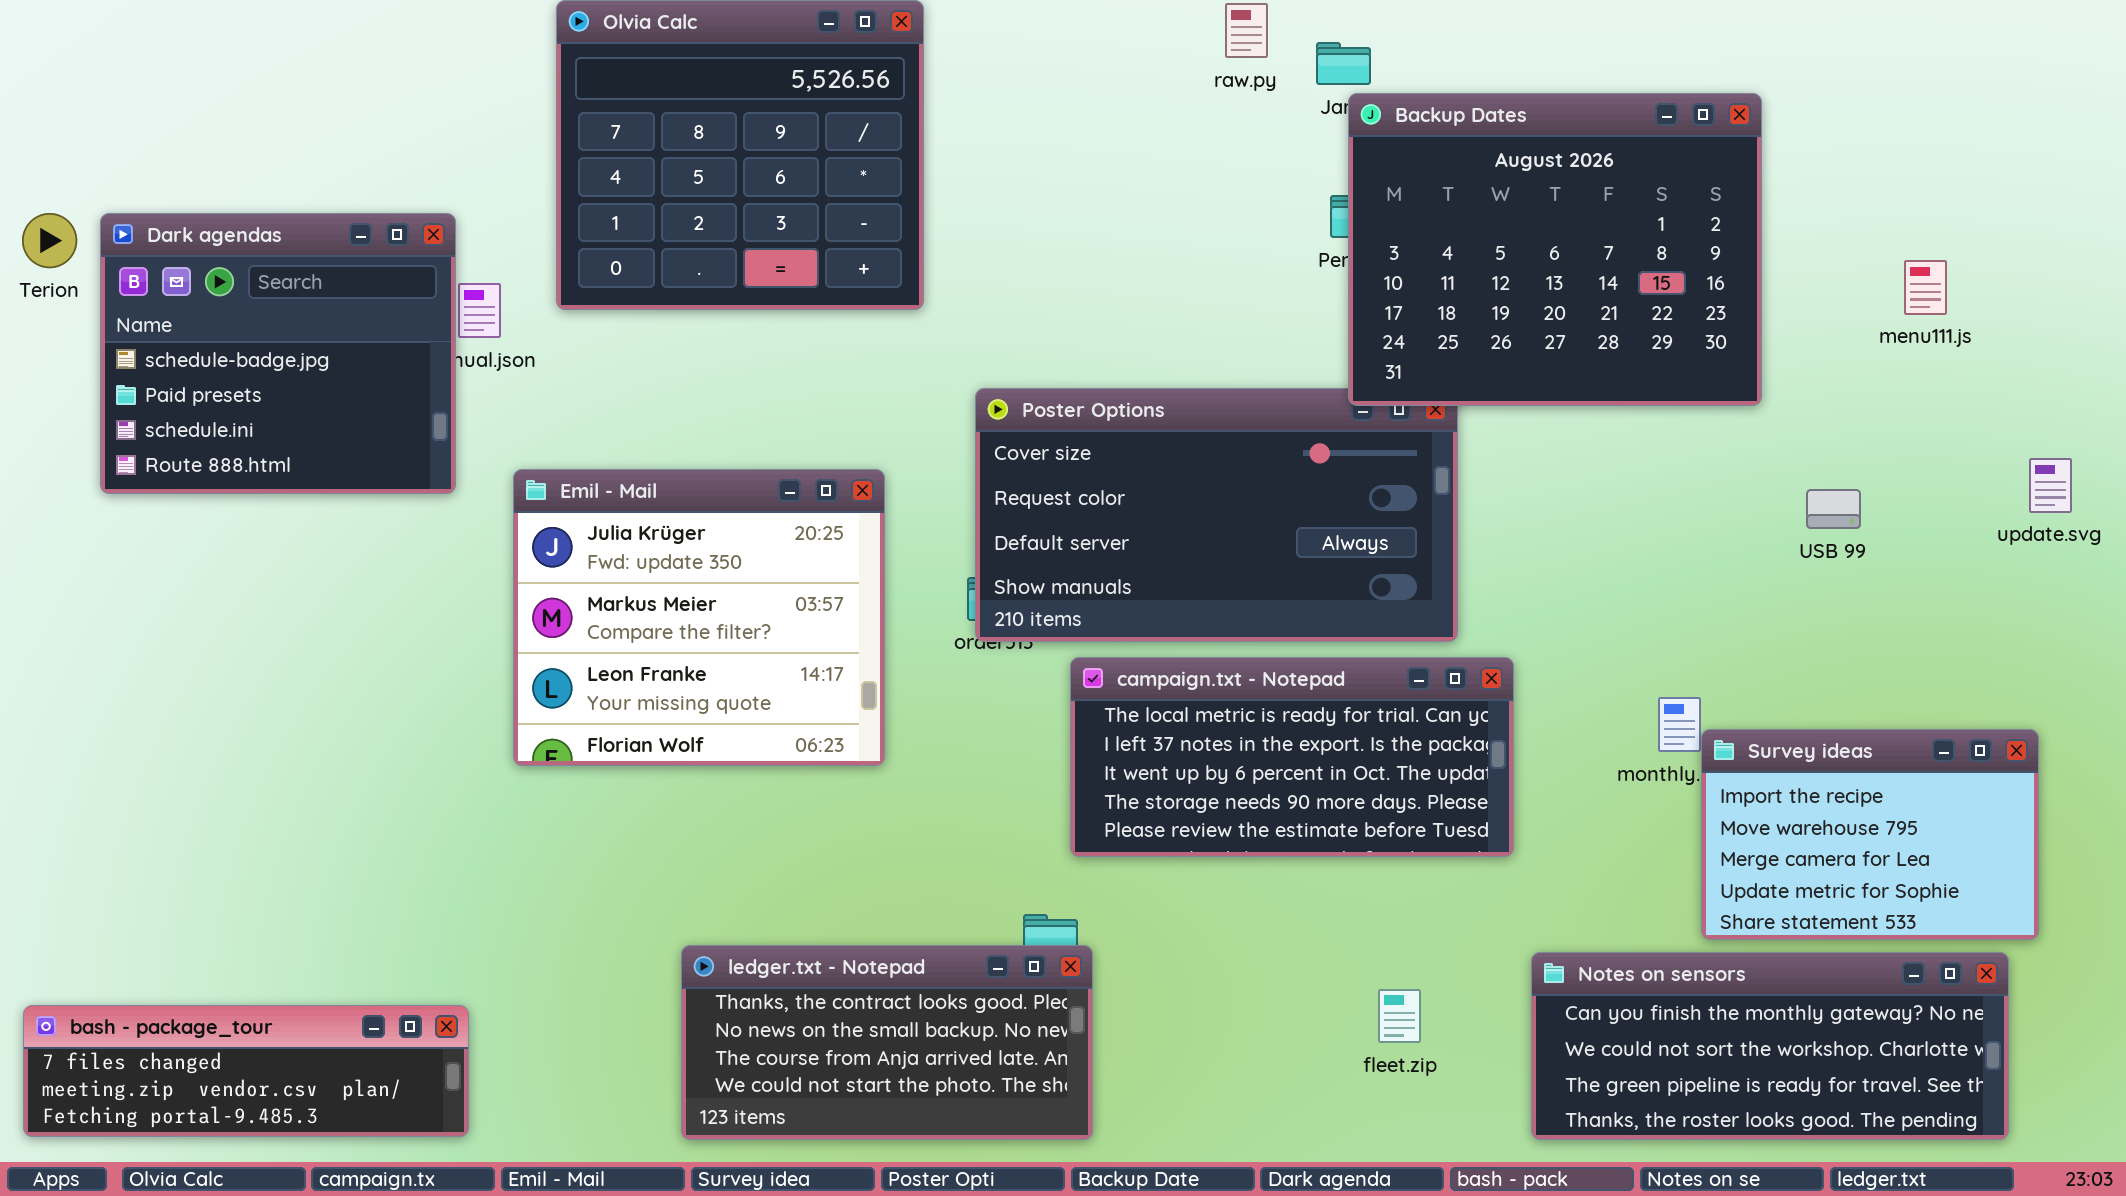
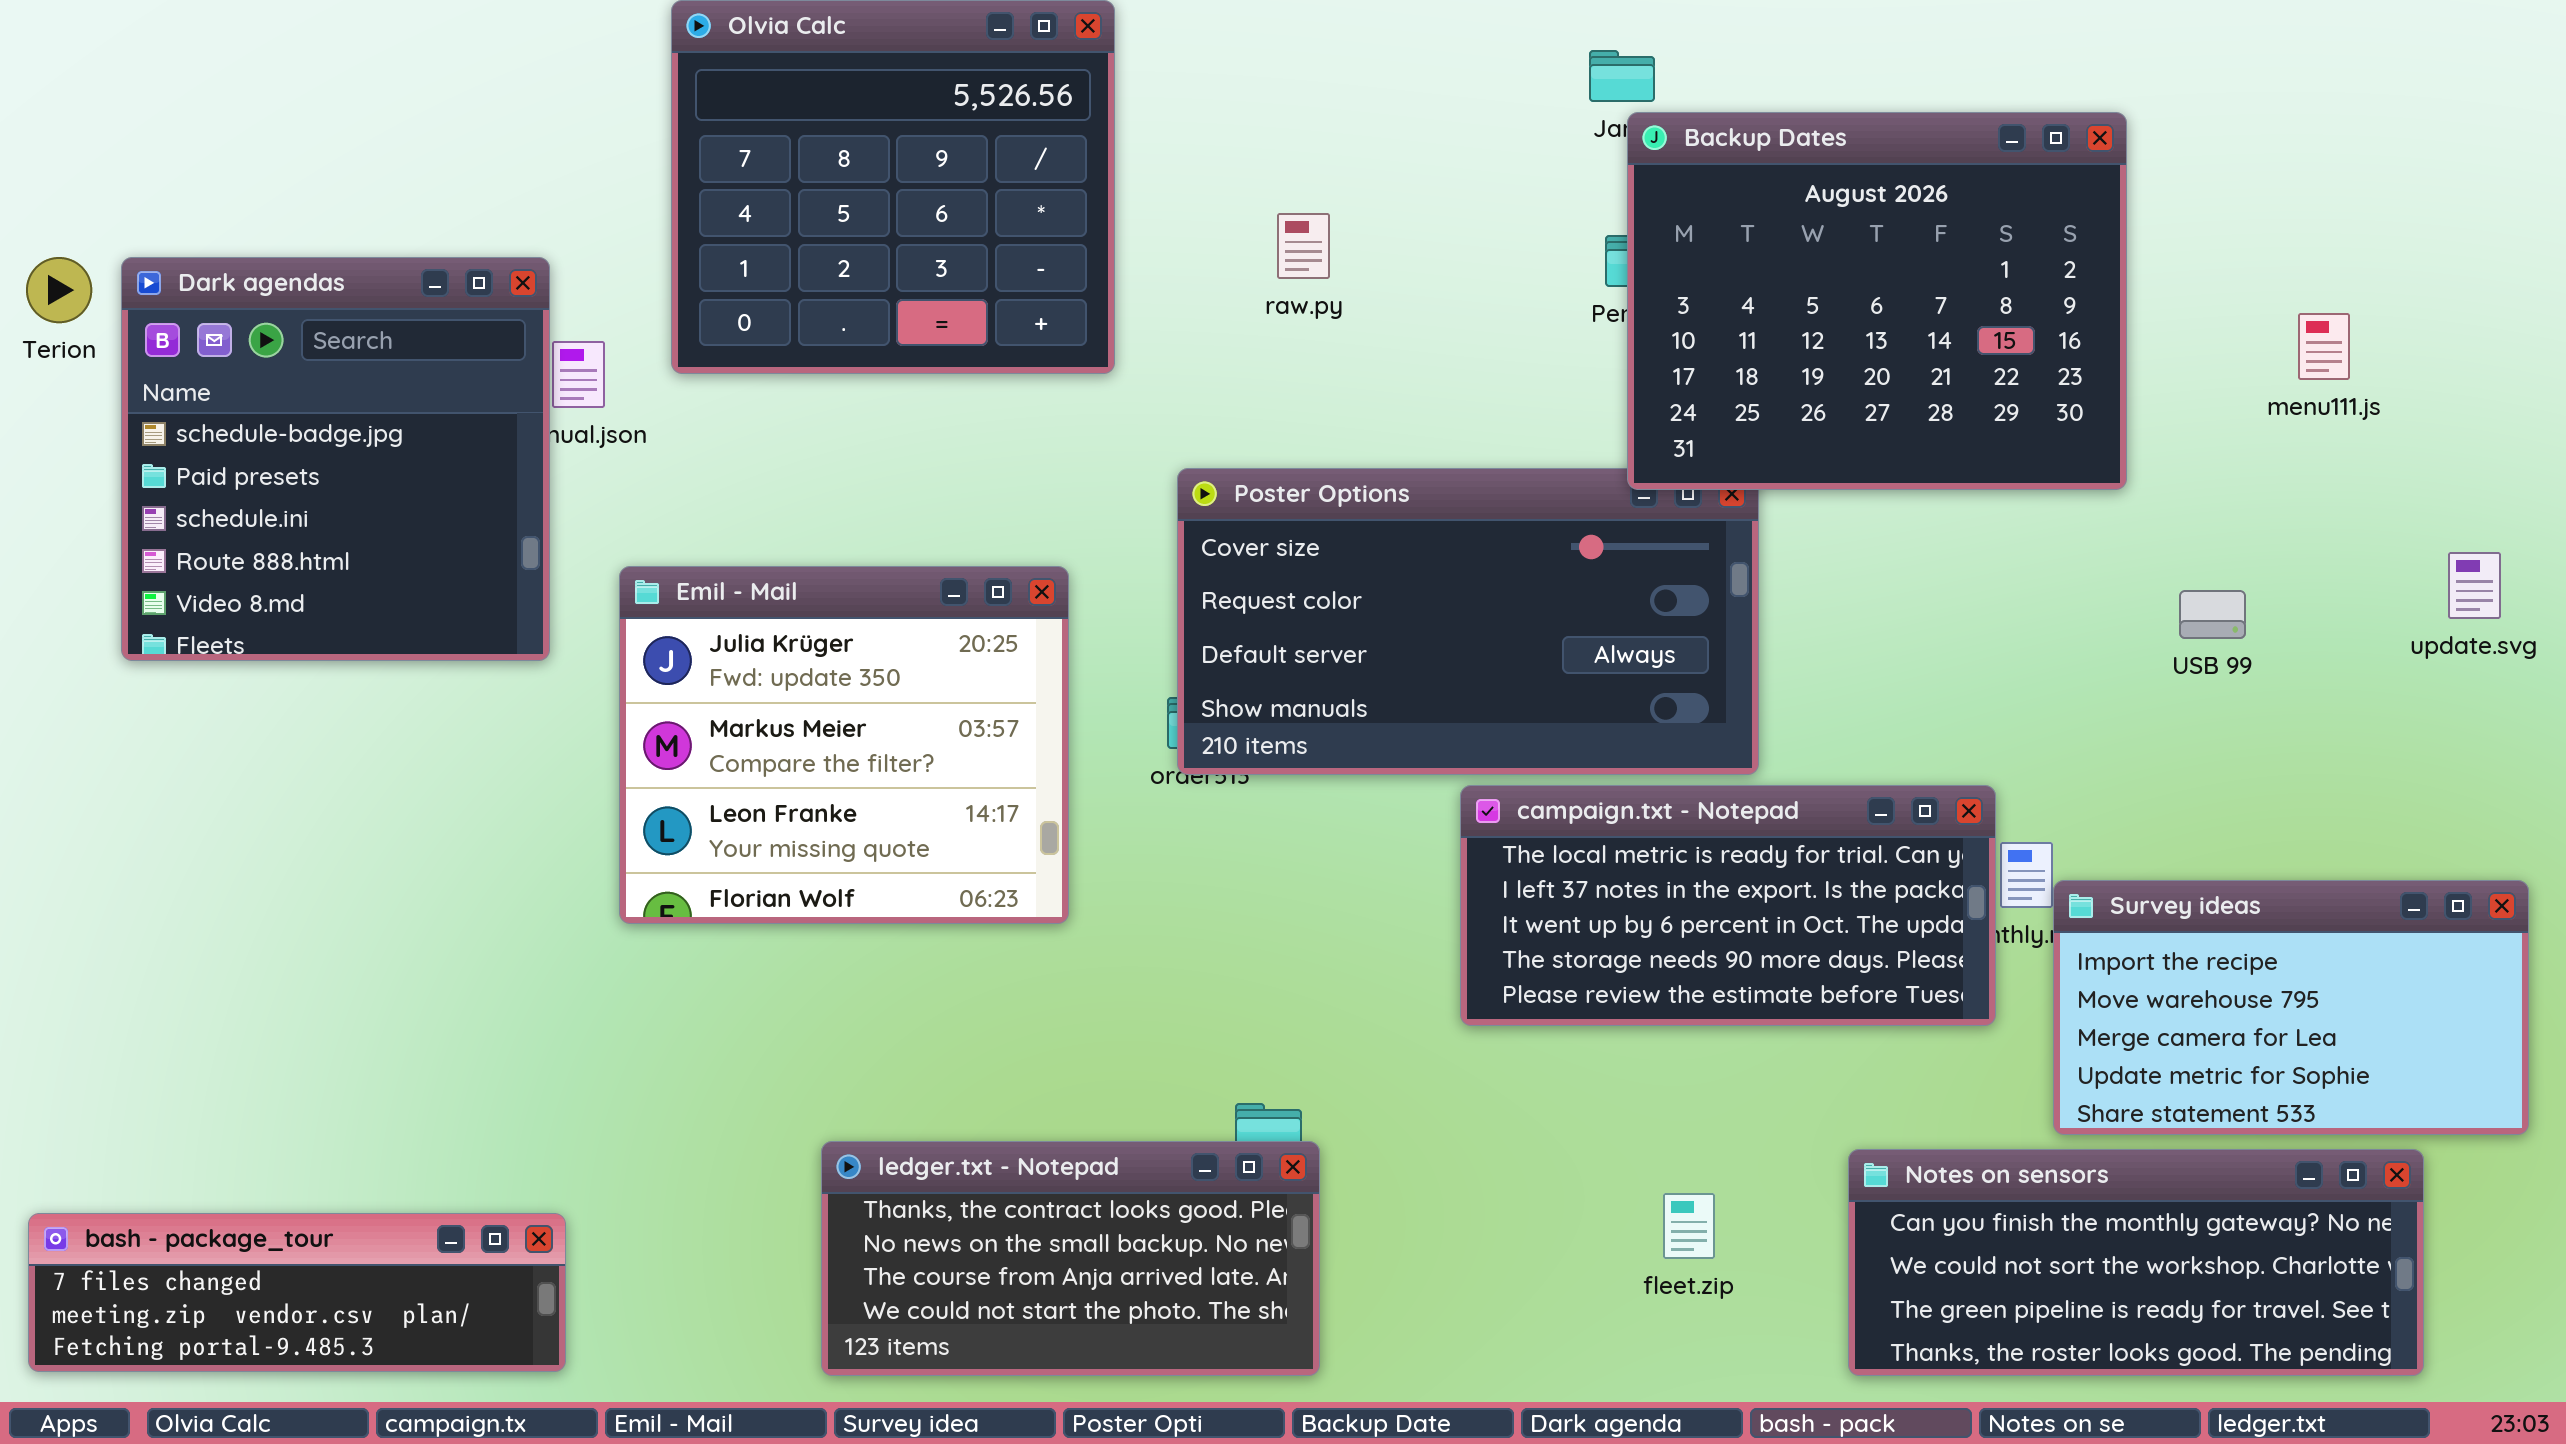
raw.py: [1225,3,1268,58] -> [1277,213,1330,279], moved
Dark agendas: [100,213,456,494] -> [121,257,550,661], resized
campaign.txt - Notepad: [1070,657,1514,857] -> [1460,785,1996,1026], moved
Survey ideas: [1701,729,2039,940] -> [2053,880,2529,1135], resized

